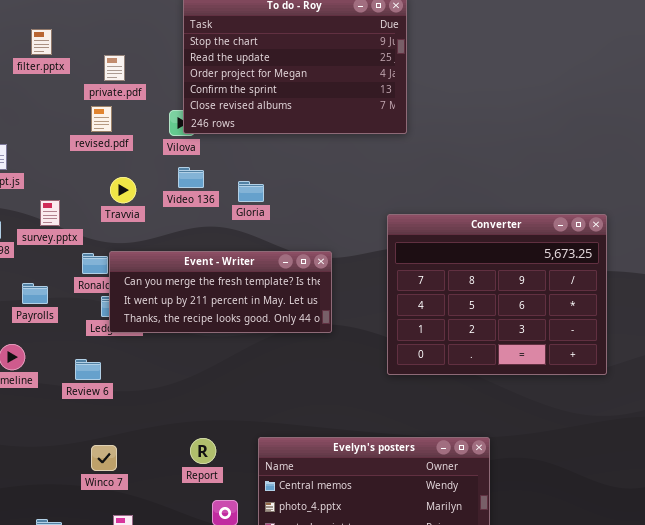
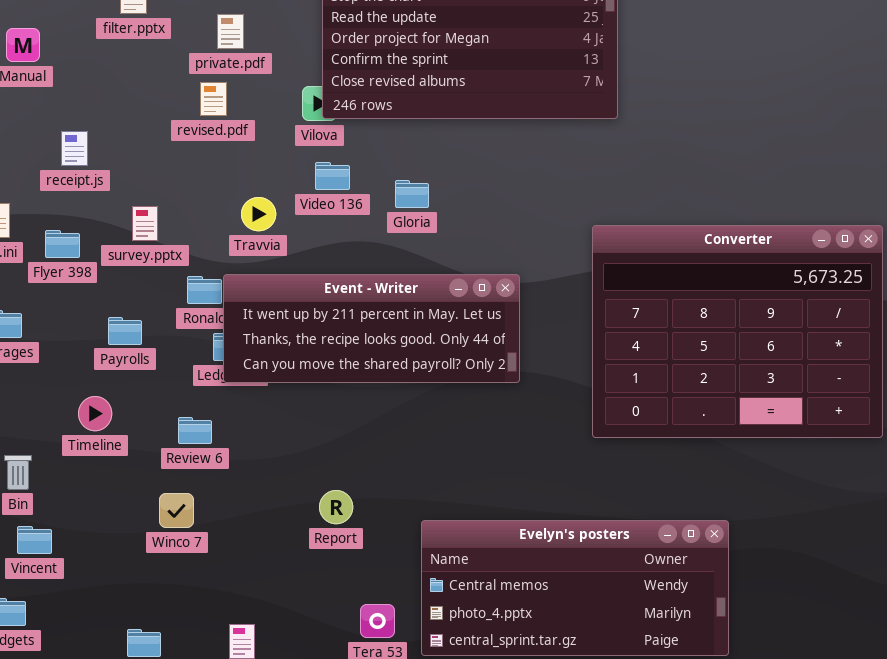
Travvia: [110,177,136,203] -> [241,197,276,231], moved
Event - Writer: [109,251,332,333] -> [223,274,520,383], scrolled down 1 row
Report: [190,438,216,464] -> [319,490,353,524], moved
Winco 7: [91,445,117,471] -> [159,493,194,528], moved

